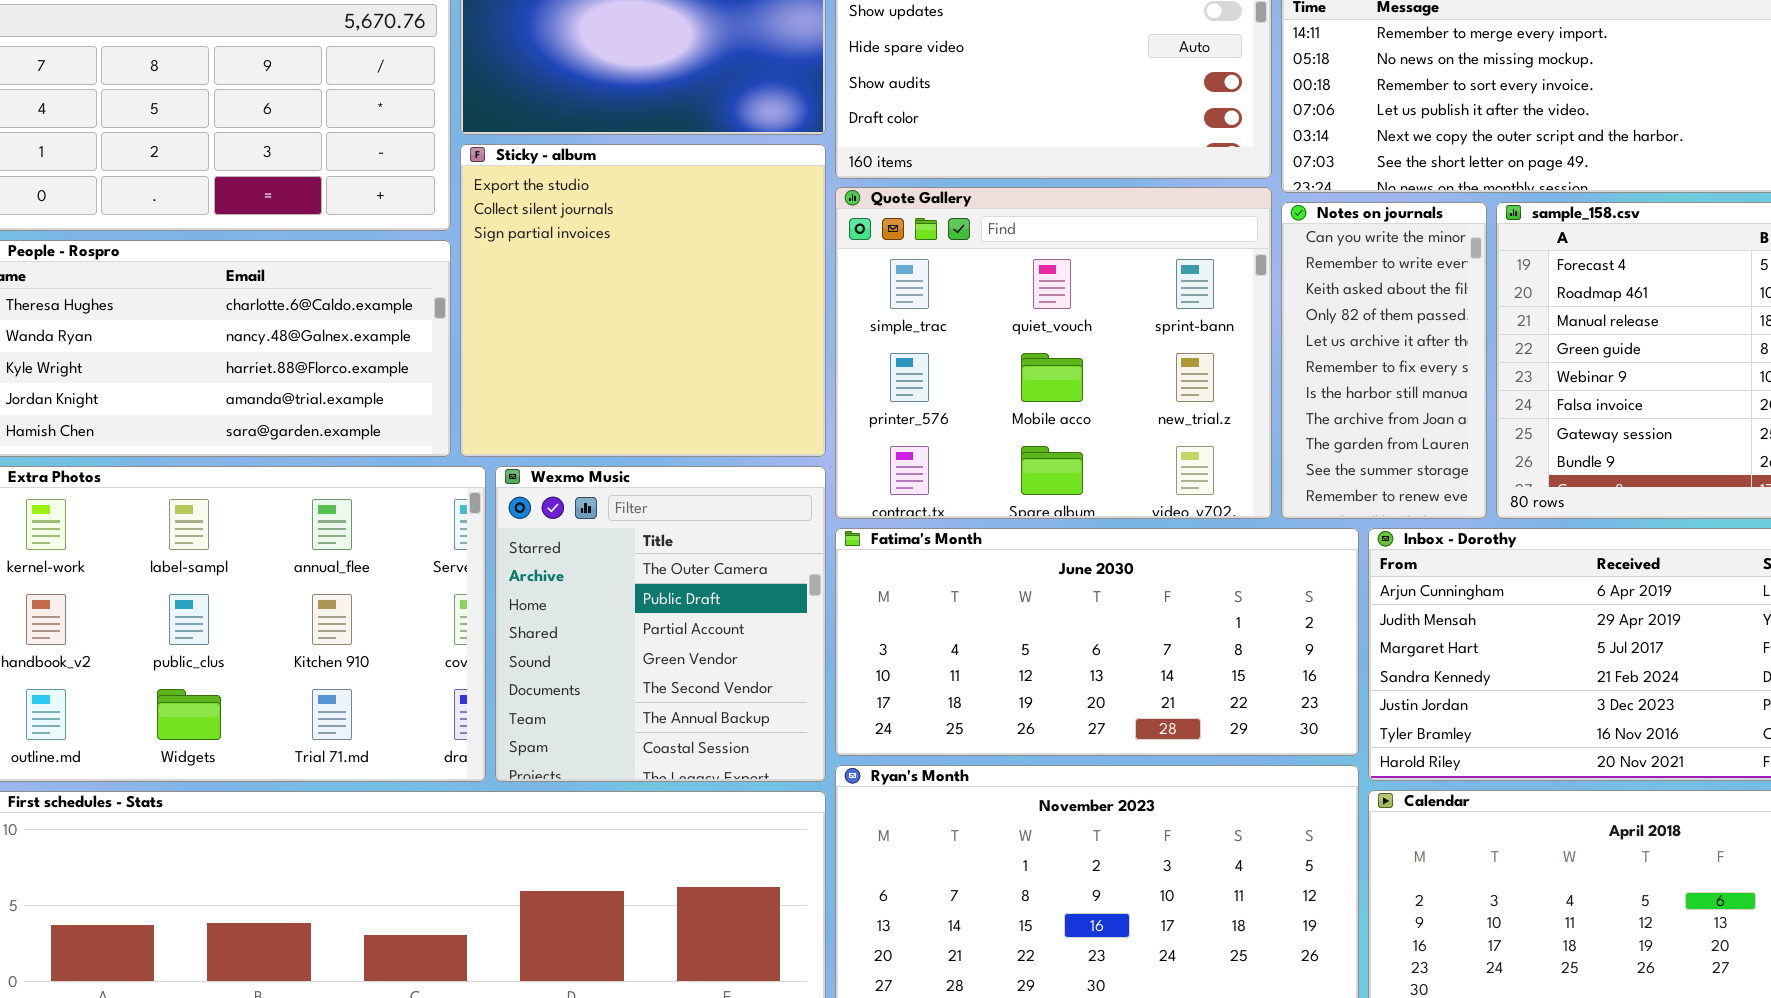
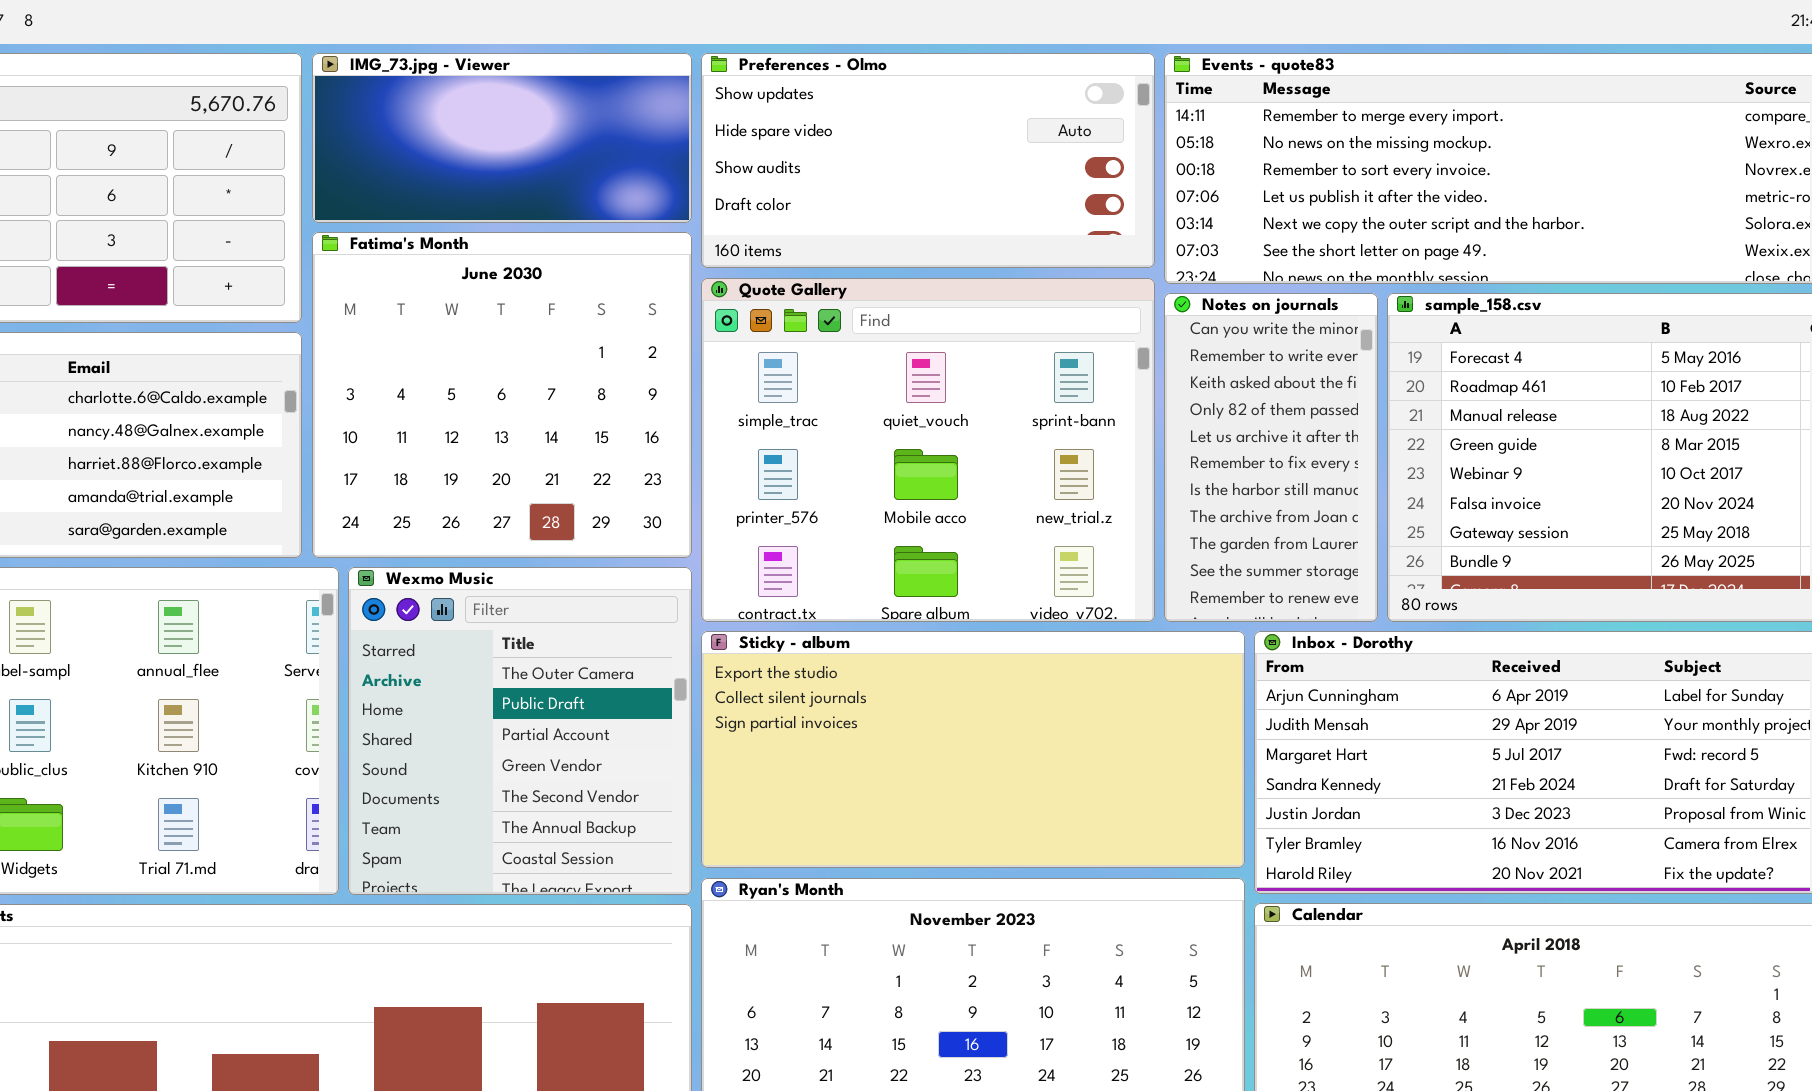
Sticky - album: [460,144,826,457] -> [701,631,1245,868], moved, resized
Fatima's Month: [835,528,1359,756] -> [312,232,692,558], moved, resized

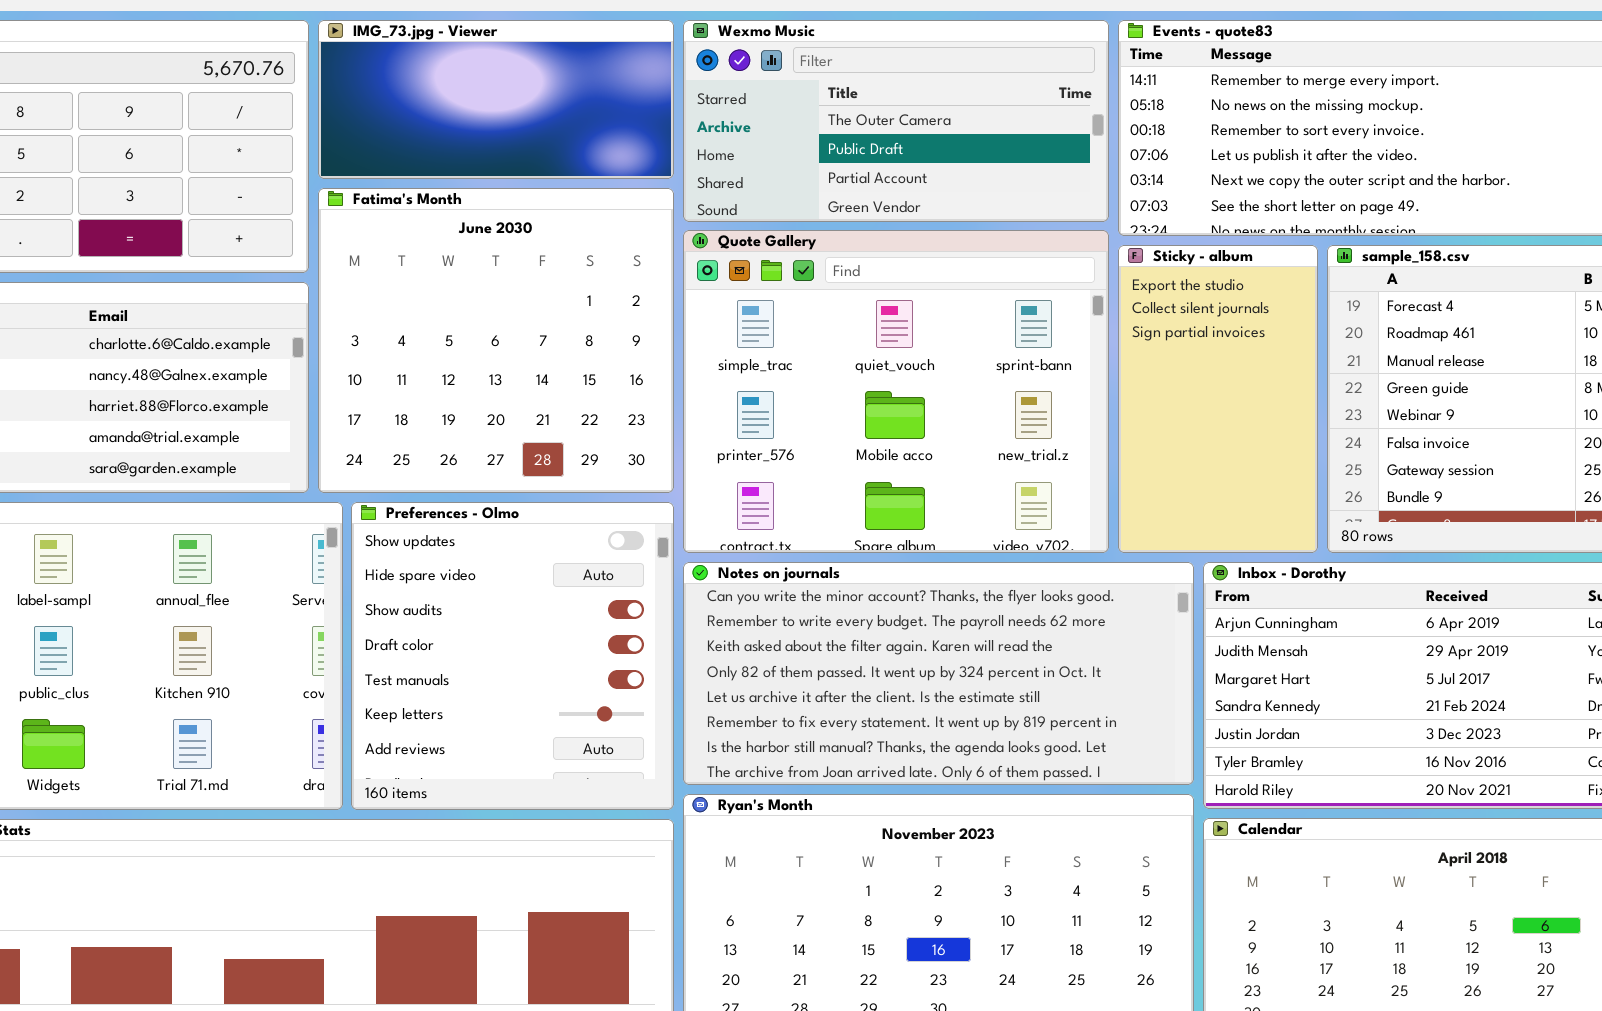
Preferences - Olmo: [701,53,1155,268] -> [351,502,674,810], moved, resized
Notes on journals: [1164,293,1378,622] -> [683,562,1194,785], moved, resized
Wexmo Music: [348,567,692,895] -> [683,20,1109,222], moved, resized
Sticky - album: [701,631,1245,868] -> [1118,245,1318,553], moved, resized

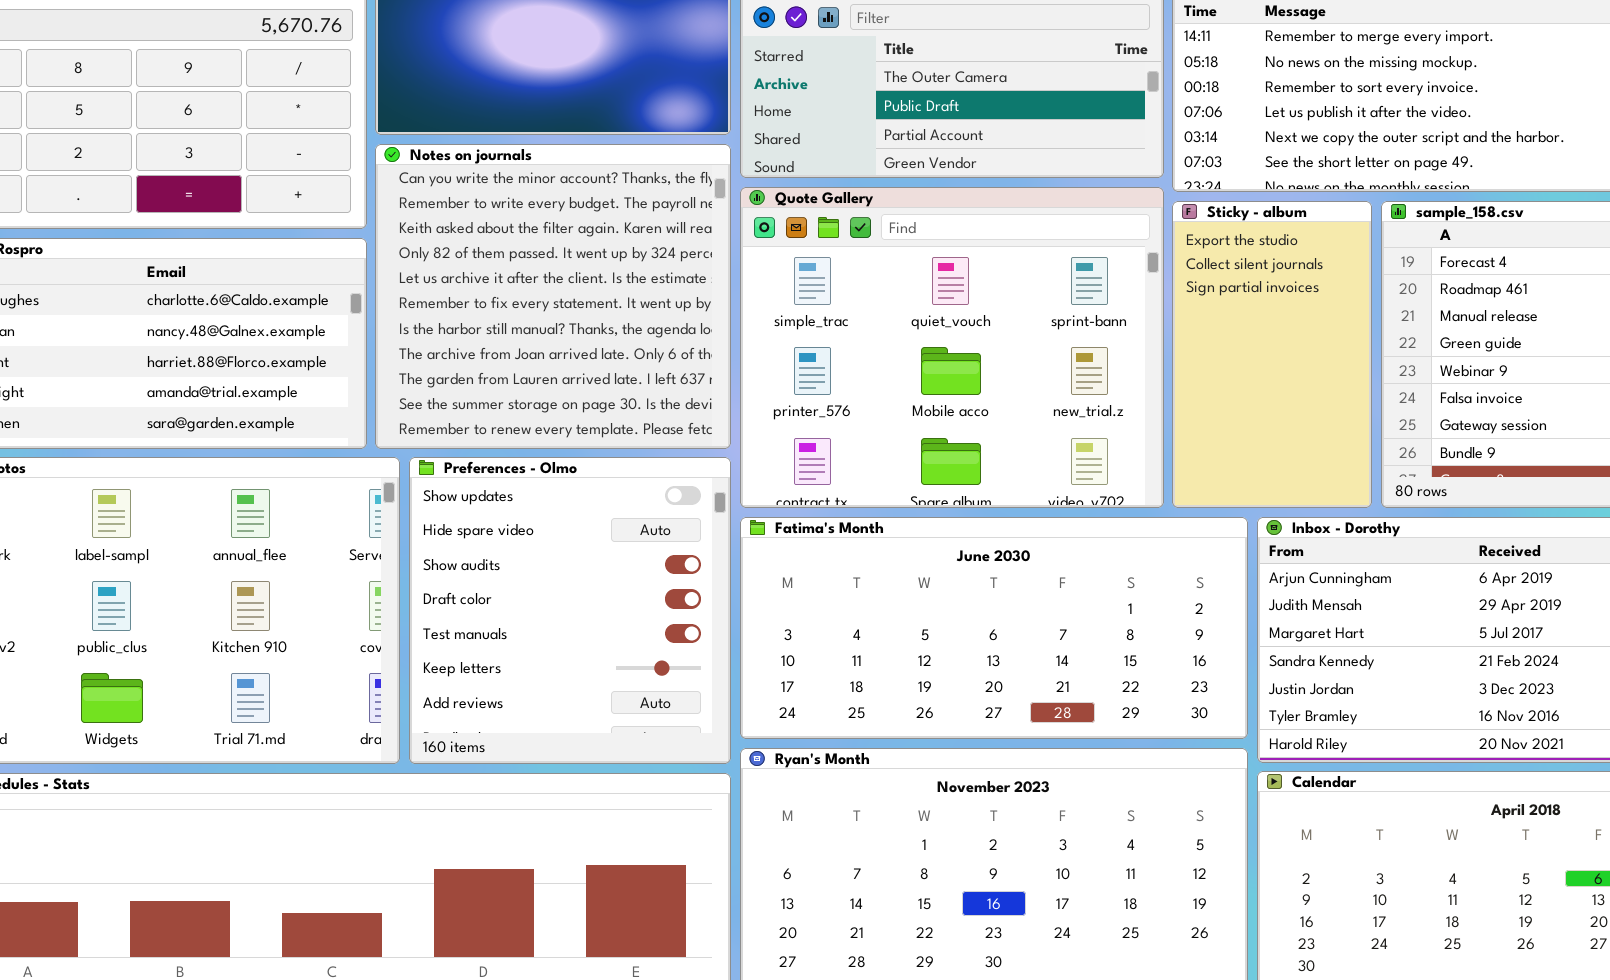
Fatima's Month: [318,188,674,493] -> [740,517,1248,739], moved, resized
Notes on journals: [683,562,1194,785] -> [375,144,731,449], moved, resized

